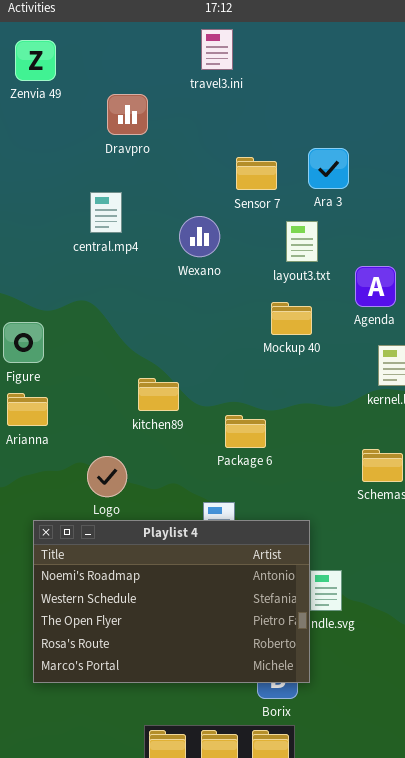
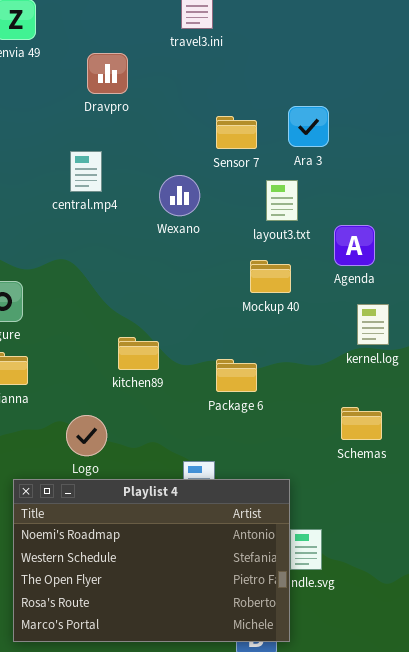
Package 6: [225,415,266,448] -> [216,359,257,392], moved

